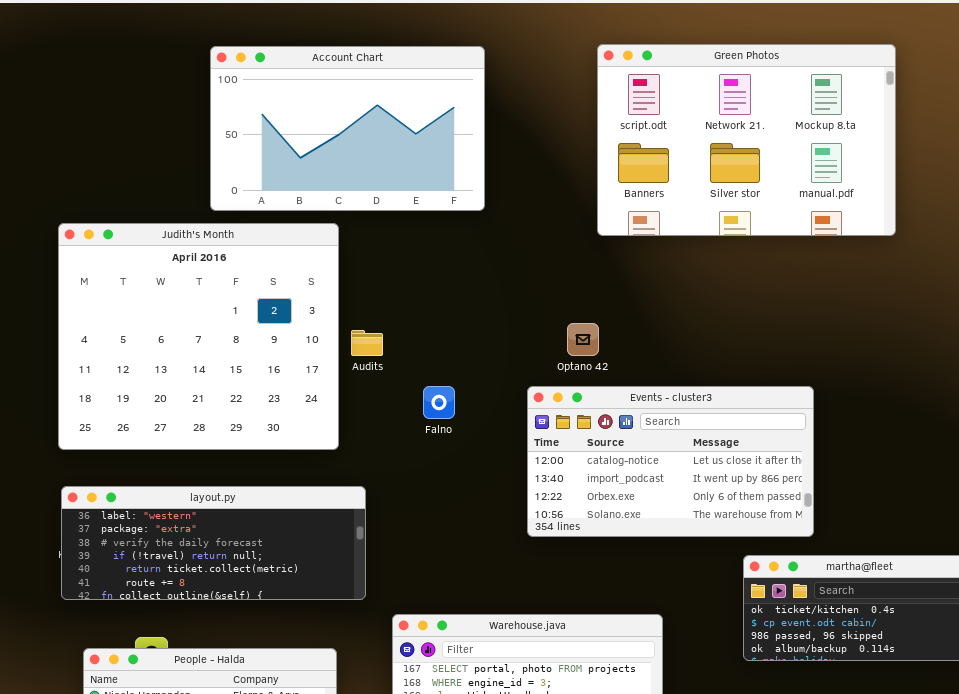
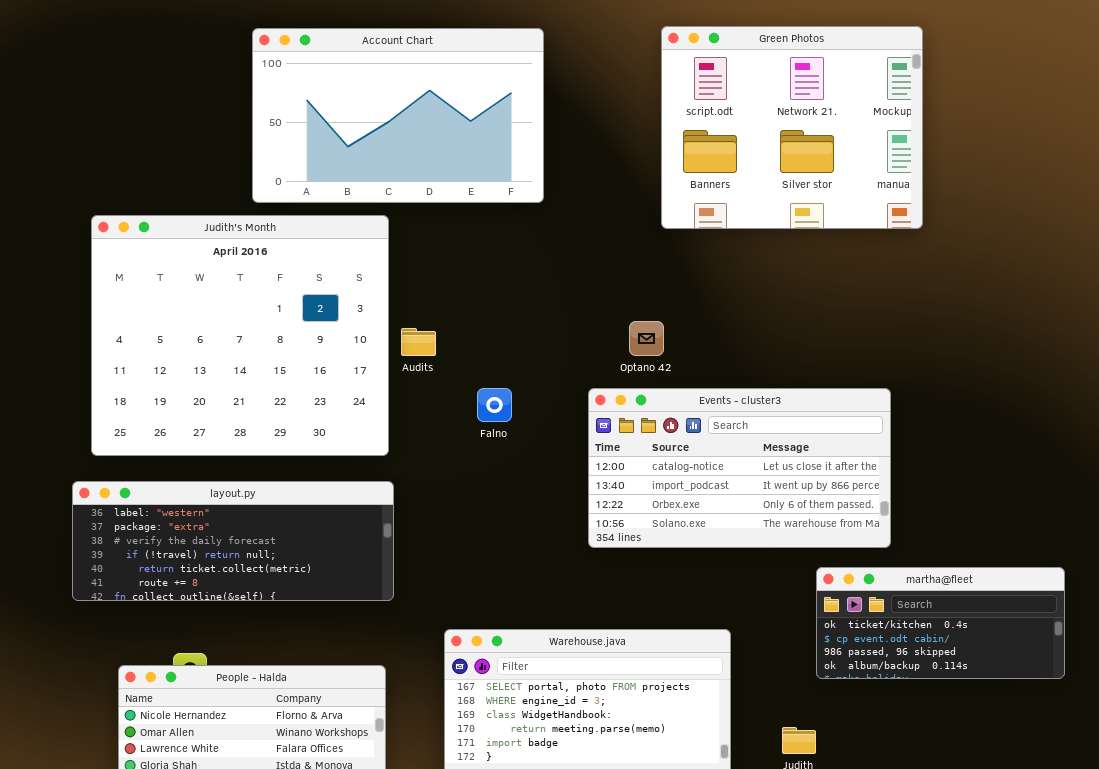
Green Photos: [597,44,896,236] -> [661,26,923,229], resized
layout.py: [61,486,366,600] -> [72,481,394,601], moved

